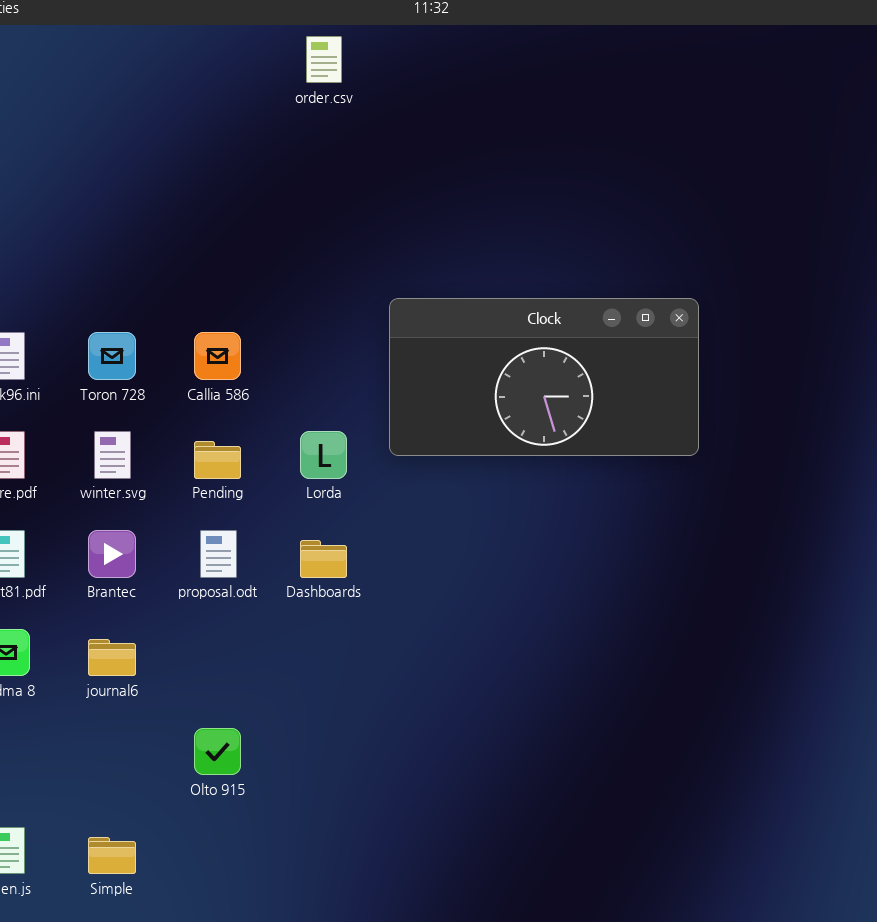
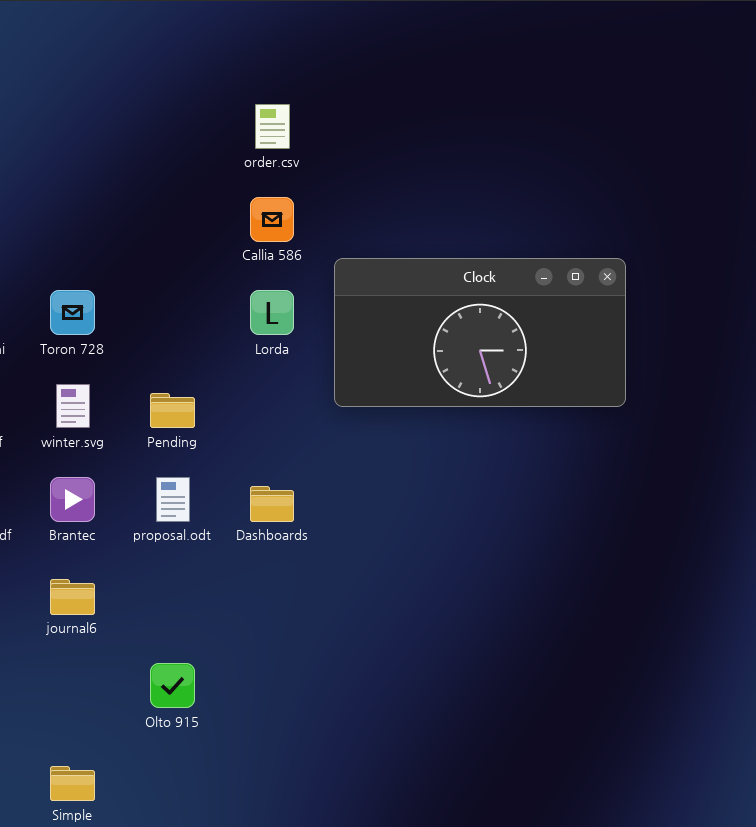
order.csv: [306,36,342,83] -> [255,104,290,149], moved
Callia 586: [194,332,241,380] -> [250,197,294,242], moved
Lorda: [300,431,347,479] -> [250,290,294,335], moved

